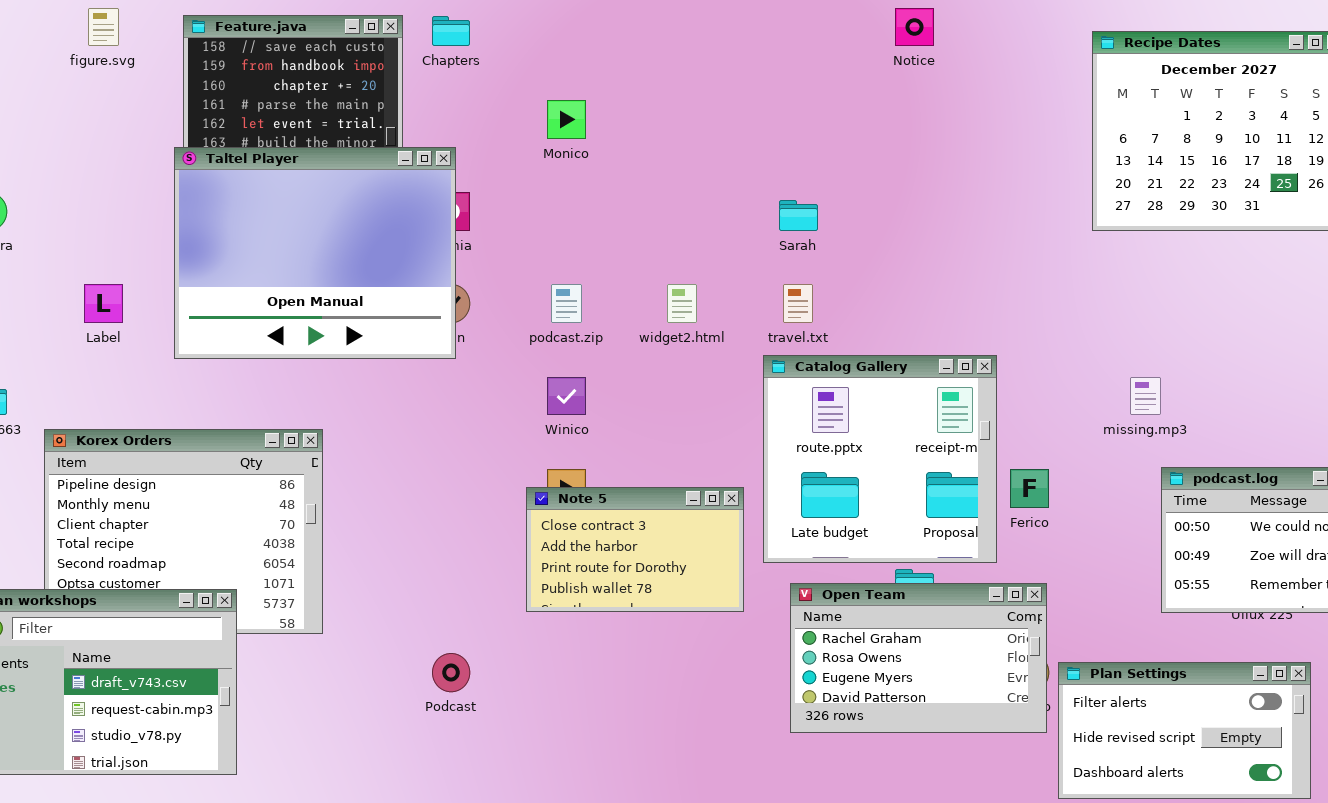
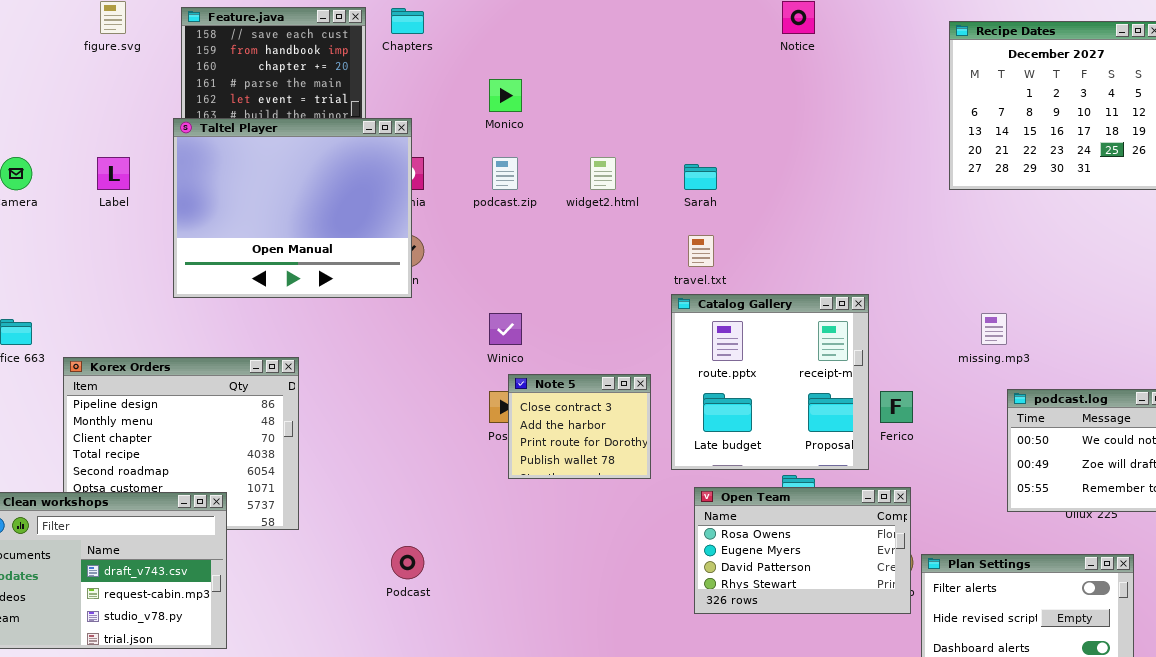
Label: [84,284,123,323] -> [97,157,130,190], moved
podcast.zip: [551,284,582,323] -> [492,157,518,190], moved
widget2.html: [667,284,697,323] -> [590,157,616,190], moved
Note 5: [526,487,744,612] -> [508,374,651,479], moved, resized
Open Team: [790,583,1047,733] -> [694,487,911,614], scrolled down 1 row

